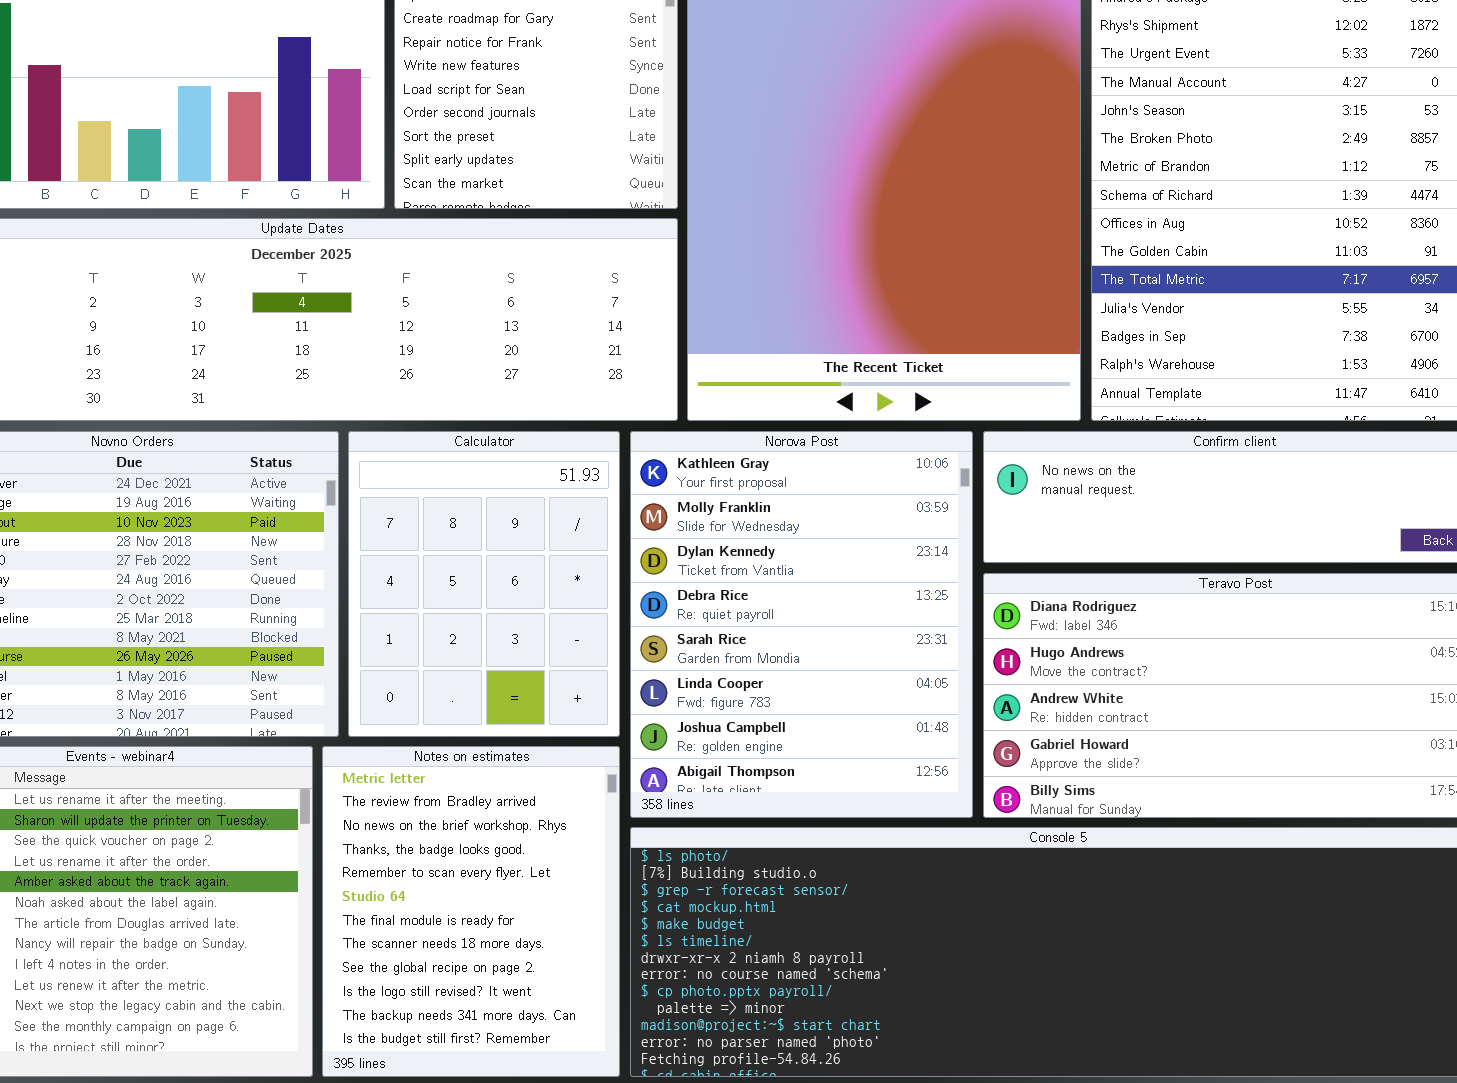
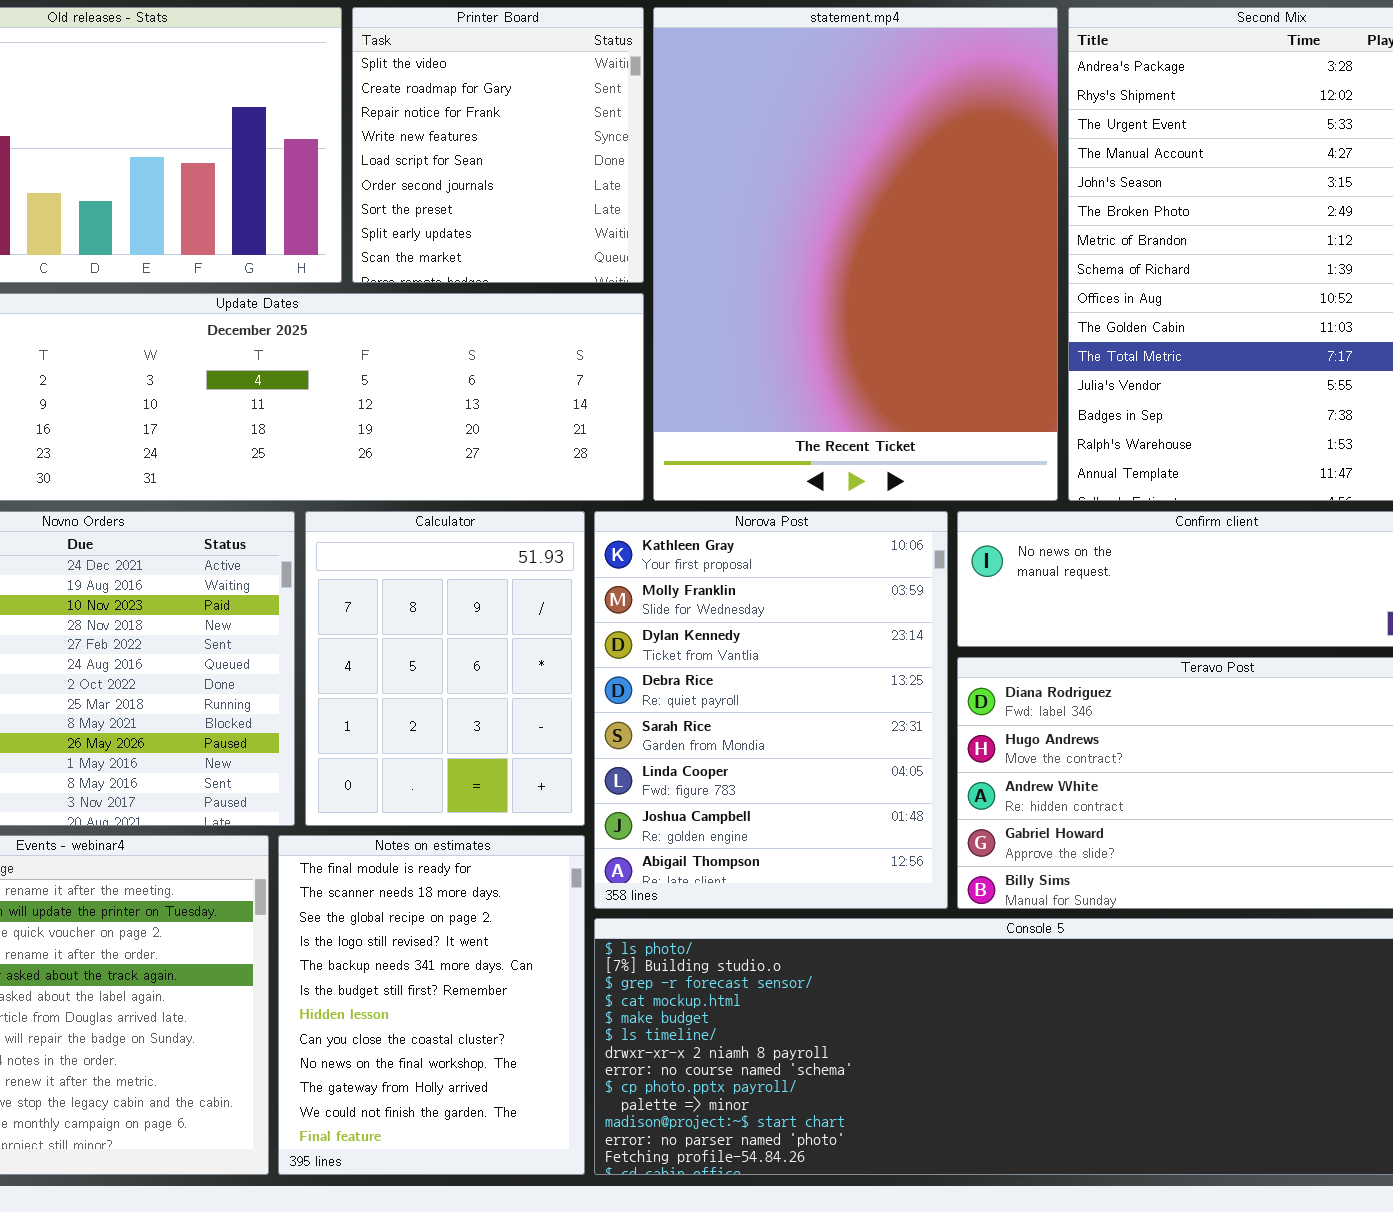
Notes on estimates: [322,746,620,1077] -> [278,835,585,1175], scrolled down 6 rows

